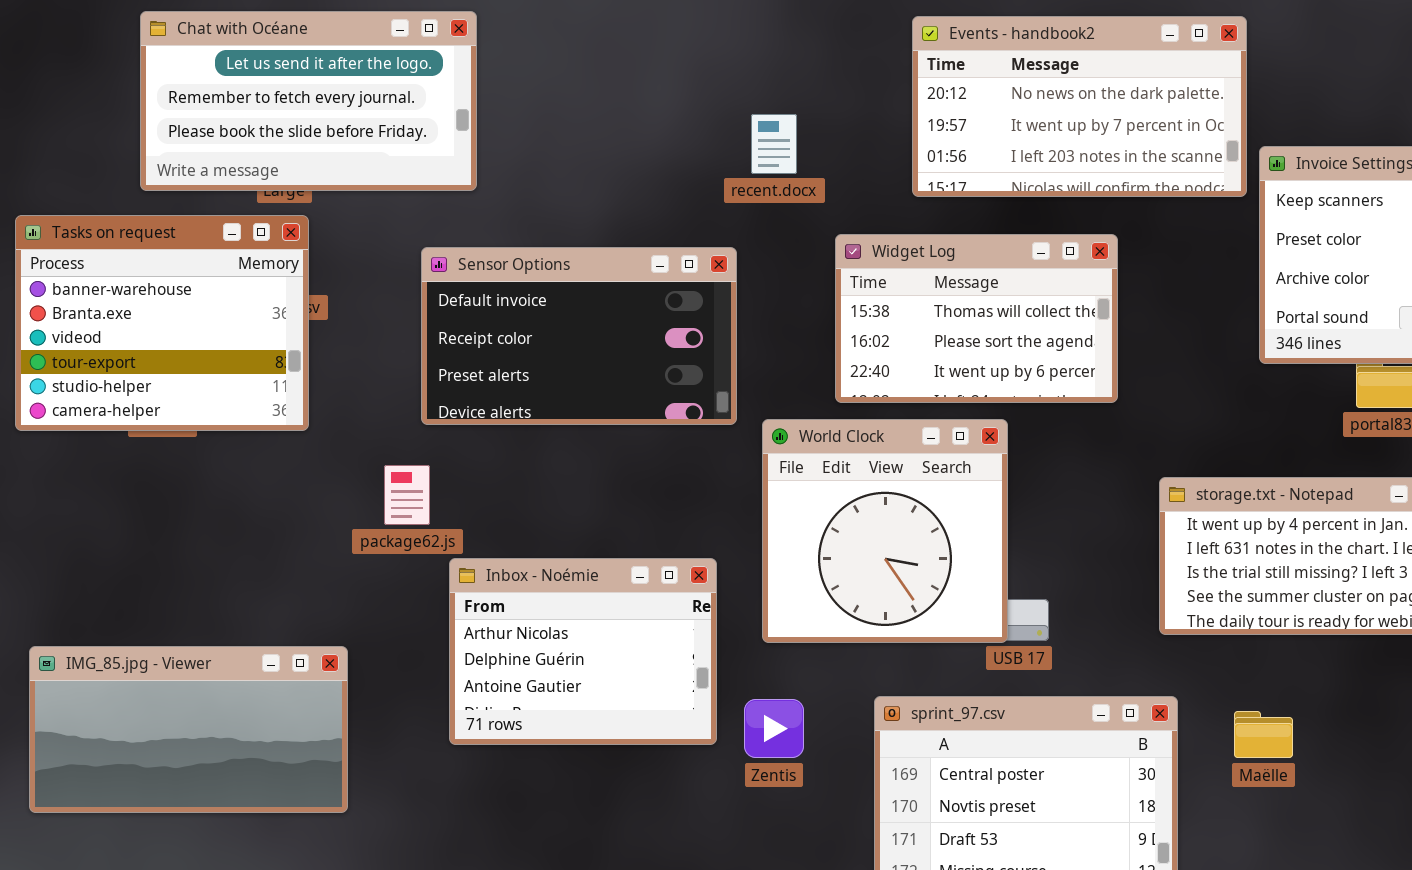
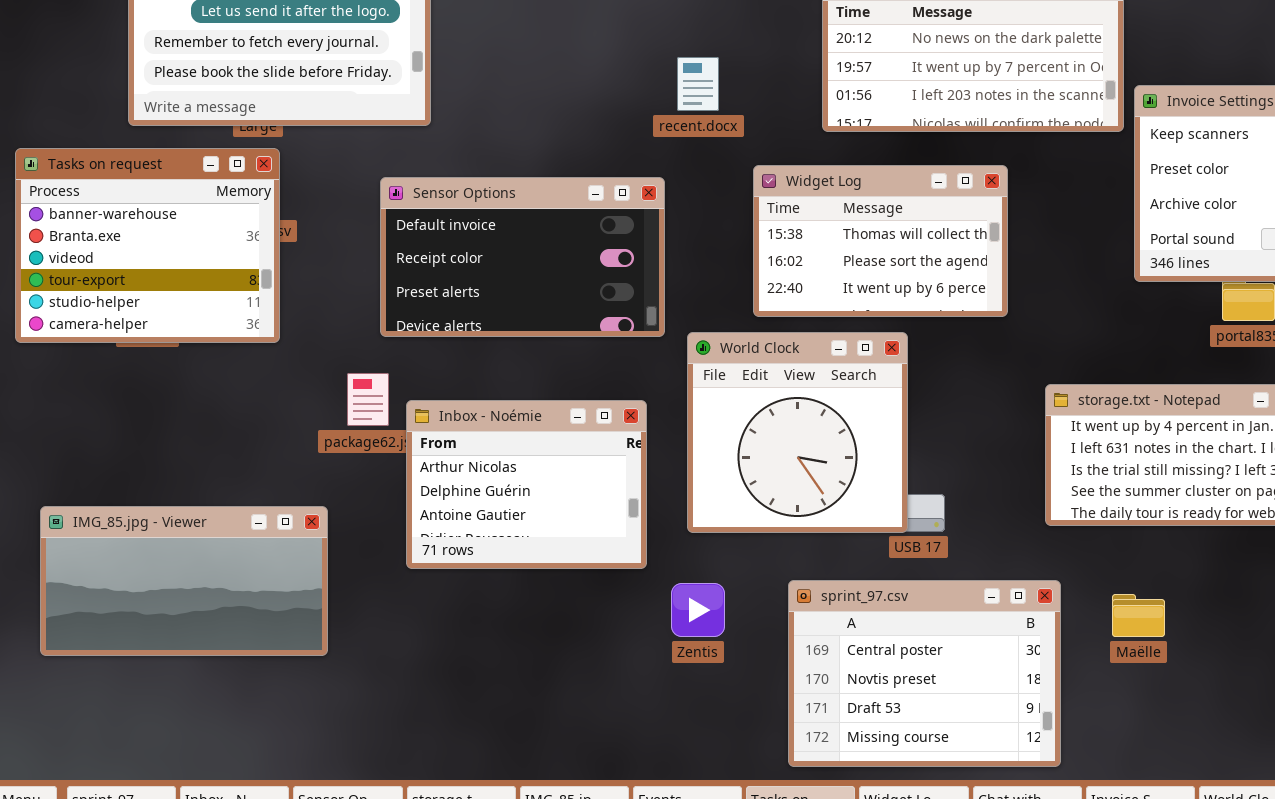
Inbox - Noémie: [449,558,717,745] -> [406,400,647,569], moved
IMG_85.jpg - Viewer: [29,646,348,813] -> [40,506,328,656], moved

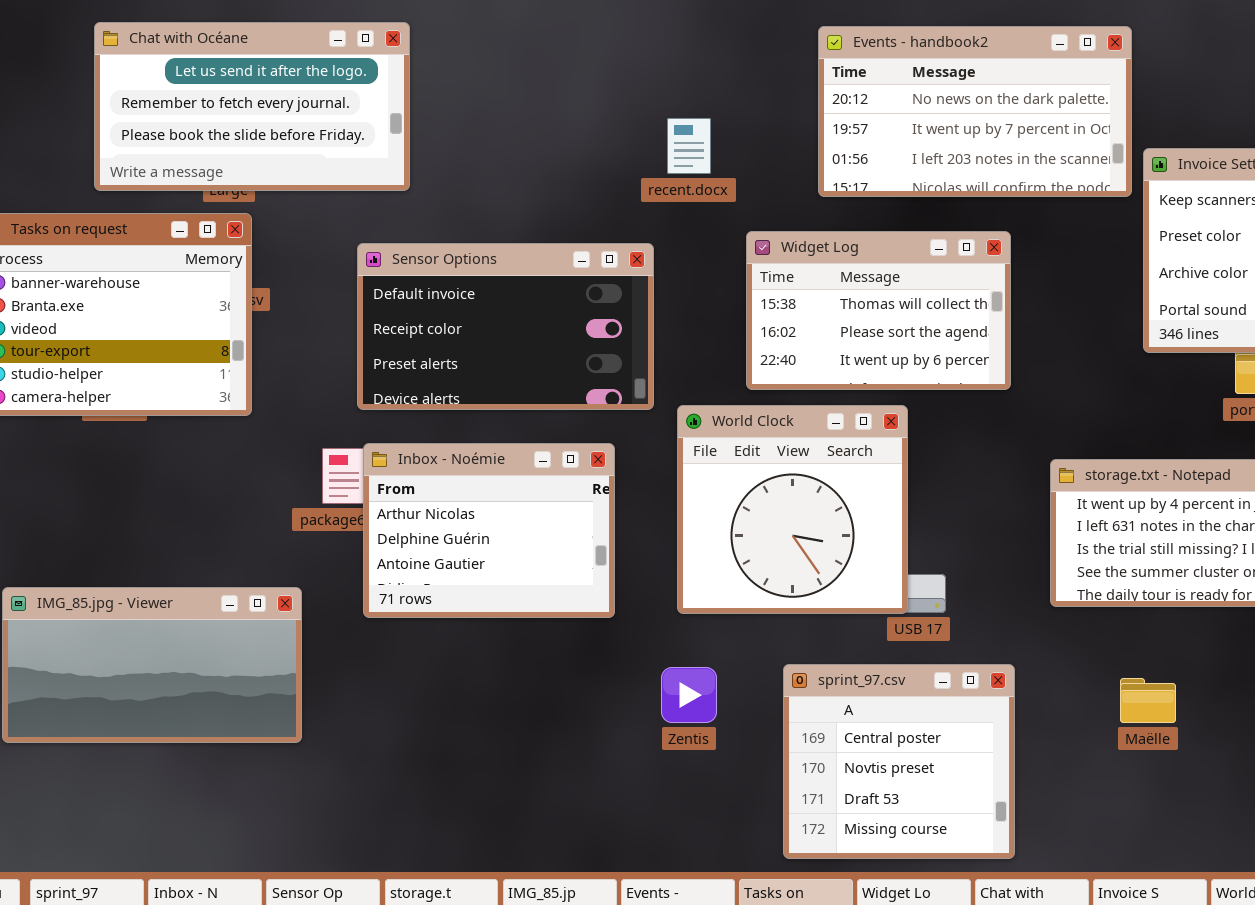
Inbox - Noémie: [406,400,647,569] -> [363,443,615,618], moved
sprint_97.csv: [788,580,1061,767] -> [783,664,1015,859], resized

